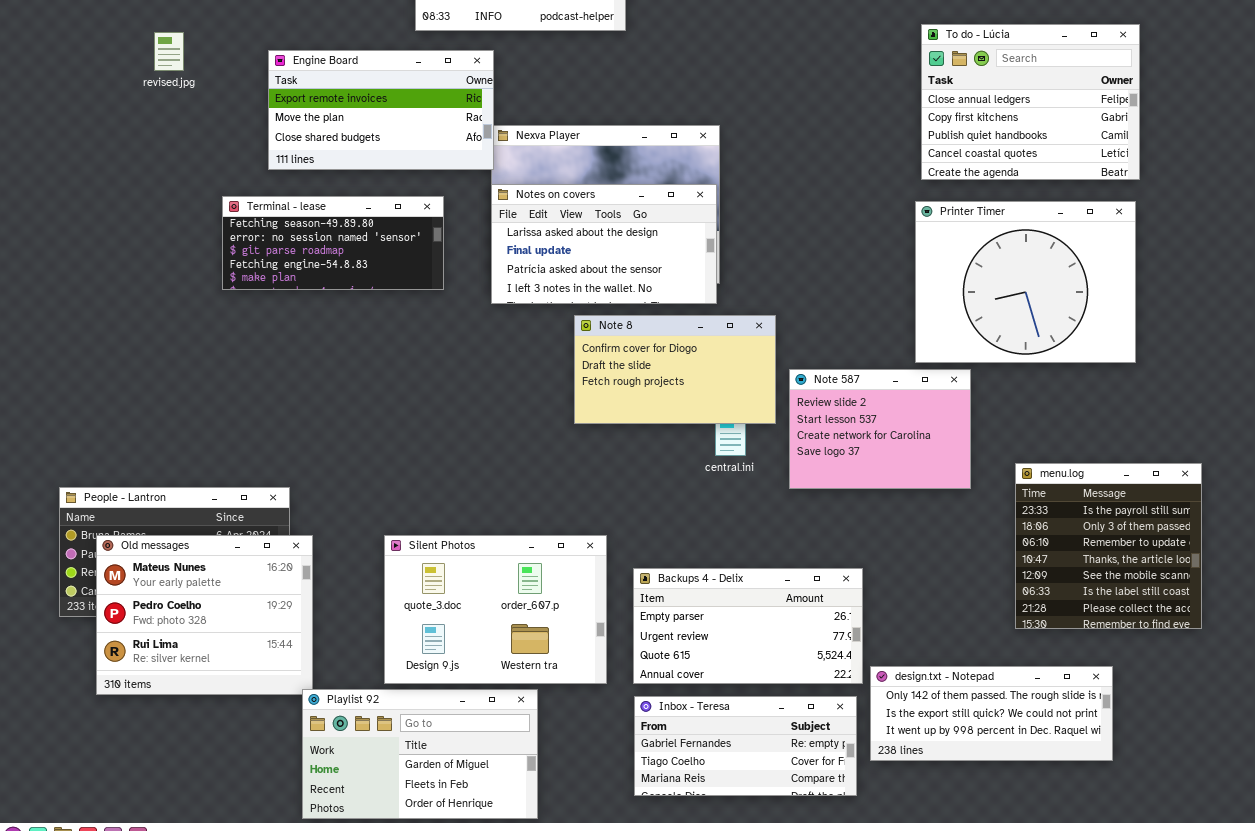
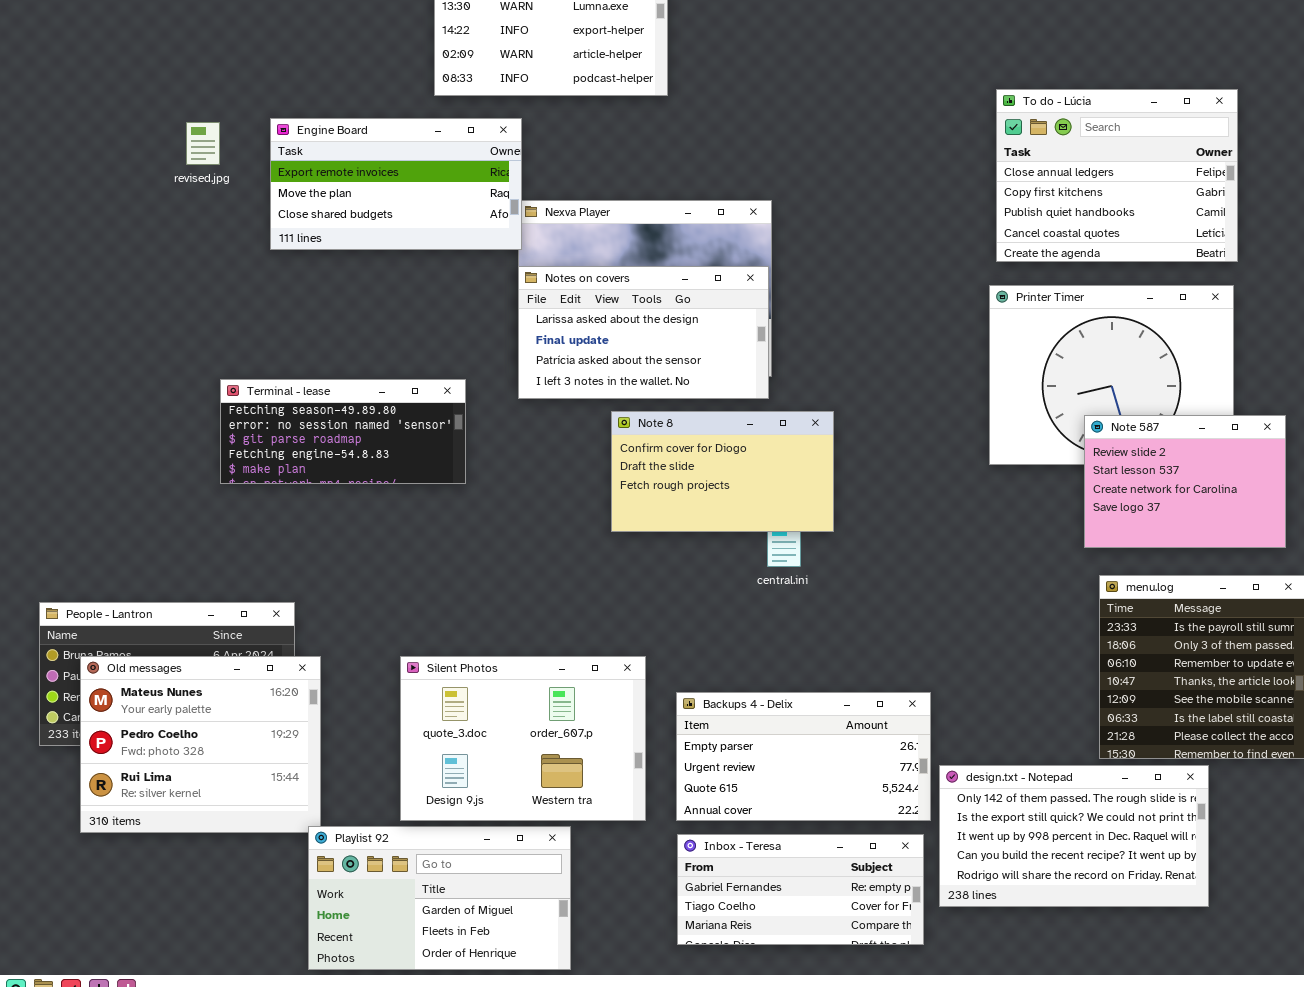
revised.jpg: [154,32,184,71] -> [186,122,220,165], moved
Terminal - lease: [222,196,444,290] -> [220,379,466,484], moved
Note 587: [789,369,971,489] -> [1084,415,1286,548], moved
design.txt - Notepad: [870,666,1113,761] -> [939,765,1209,907], resized

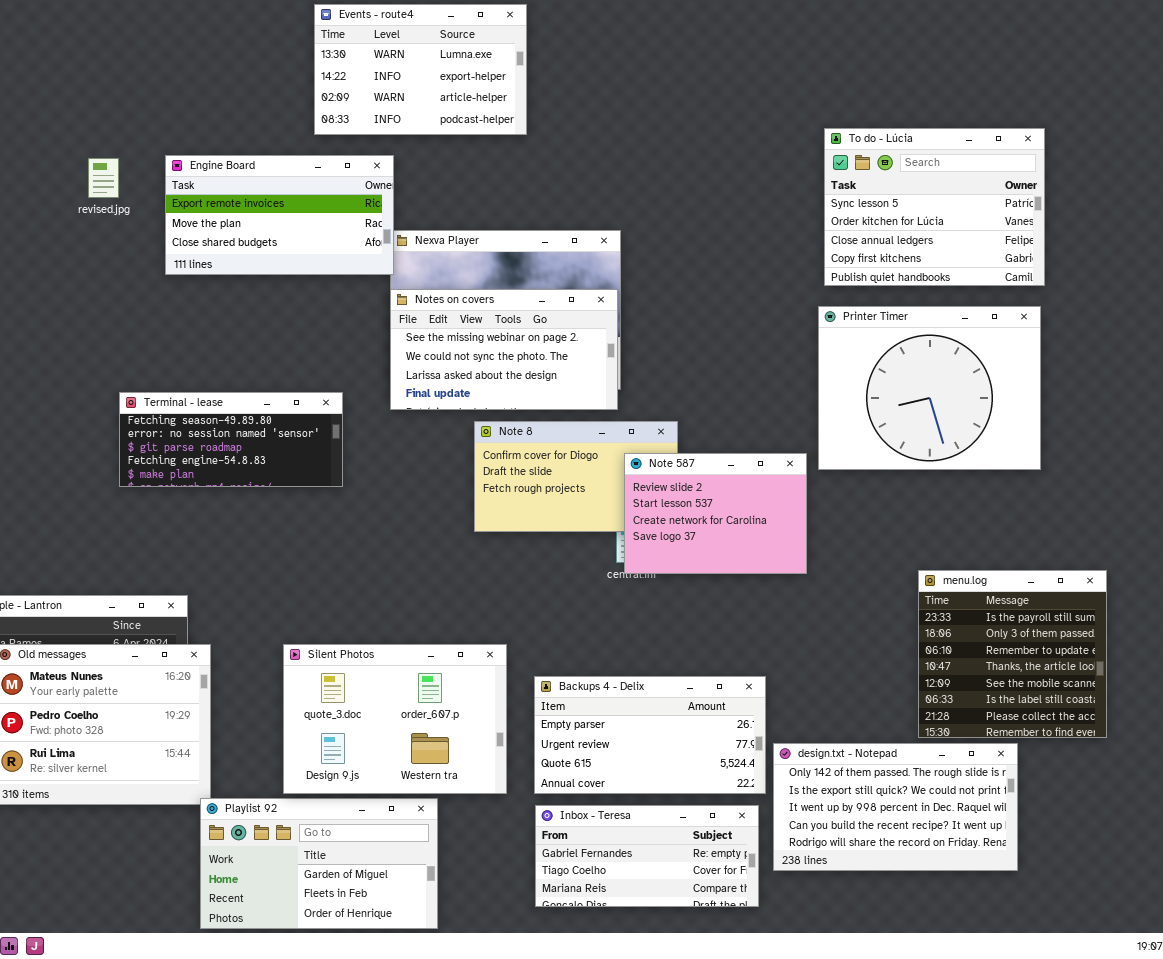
To do - Lúcia: [996,89,1238,262] -> [824,128,1045,286], scrolled up 2 rows
Notes on covers: [518,266,769,399] -> [390,289,618,410], scrolled up 2 rows
Note 587: [1084,415,1286,548] -> [624,453,807,574], moved

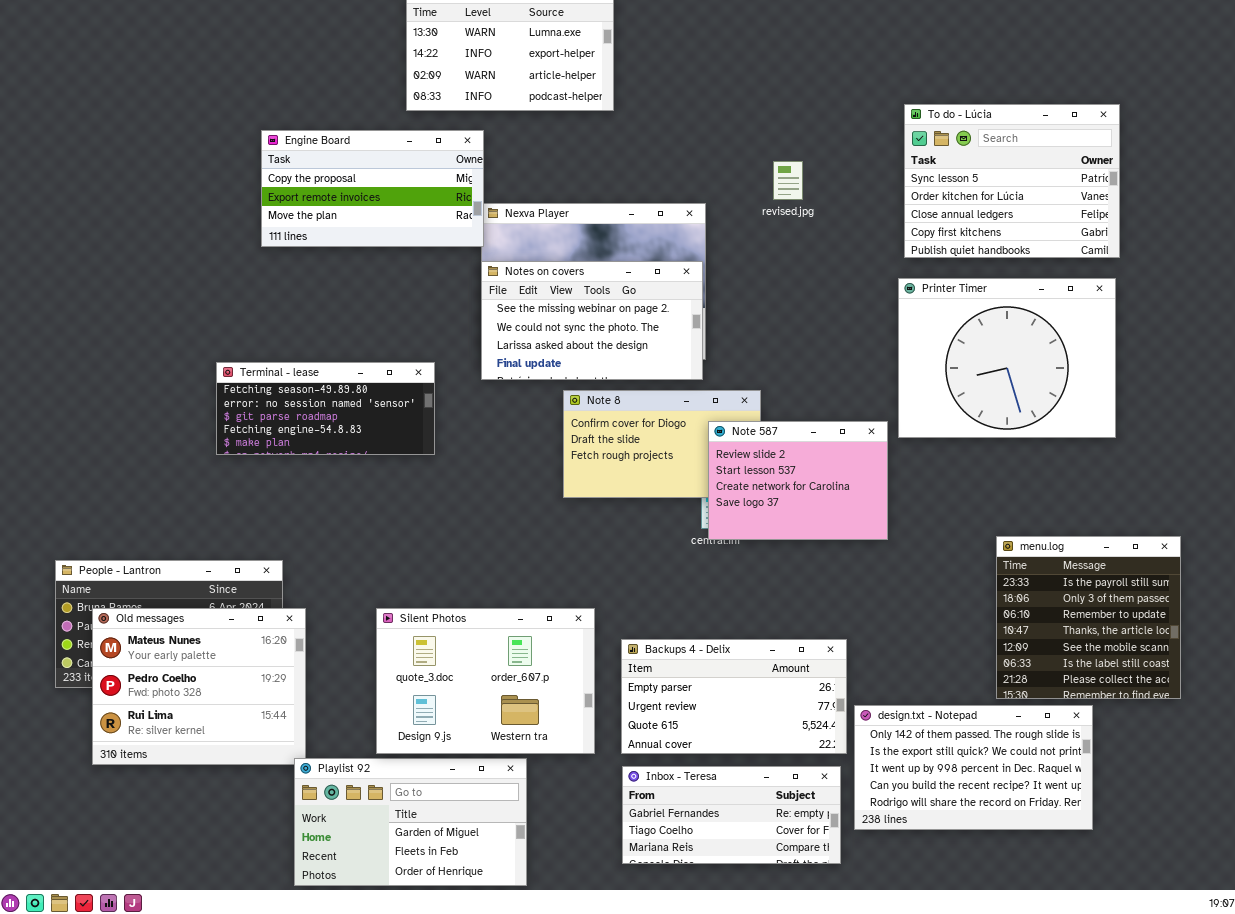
Engine Board: [165,155,394,275] -> [261,130,484,247], scrolled up 1 row
revised.jpg: [88,158,119,198] -> [773,161,803,200], moved

